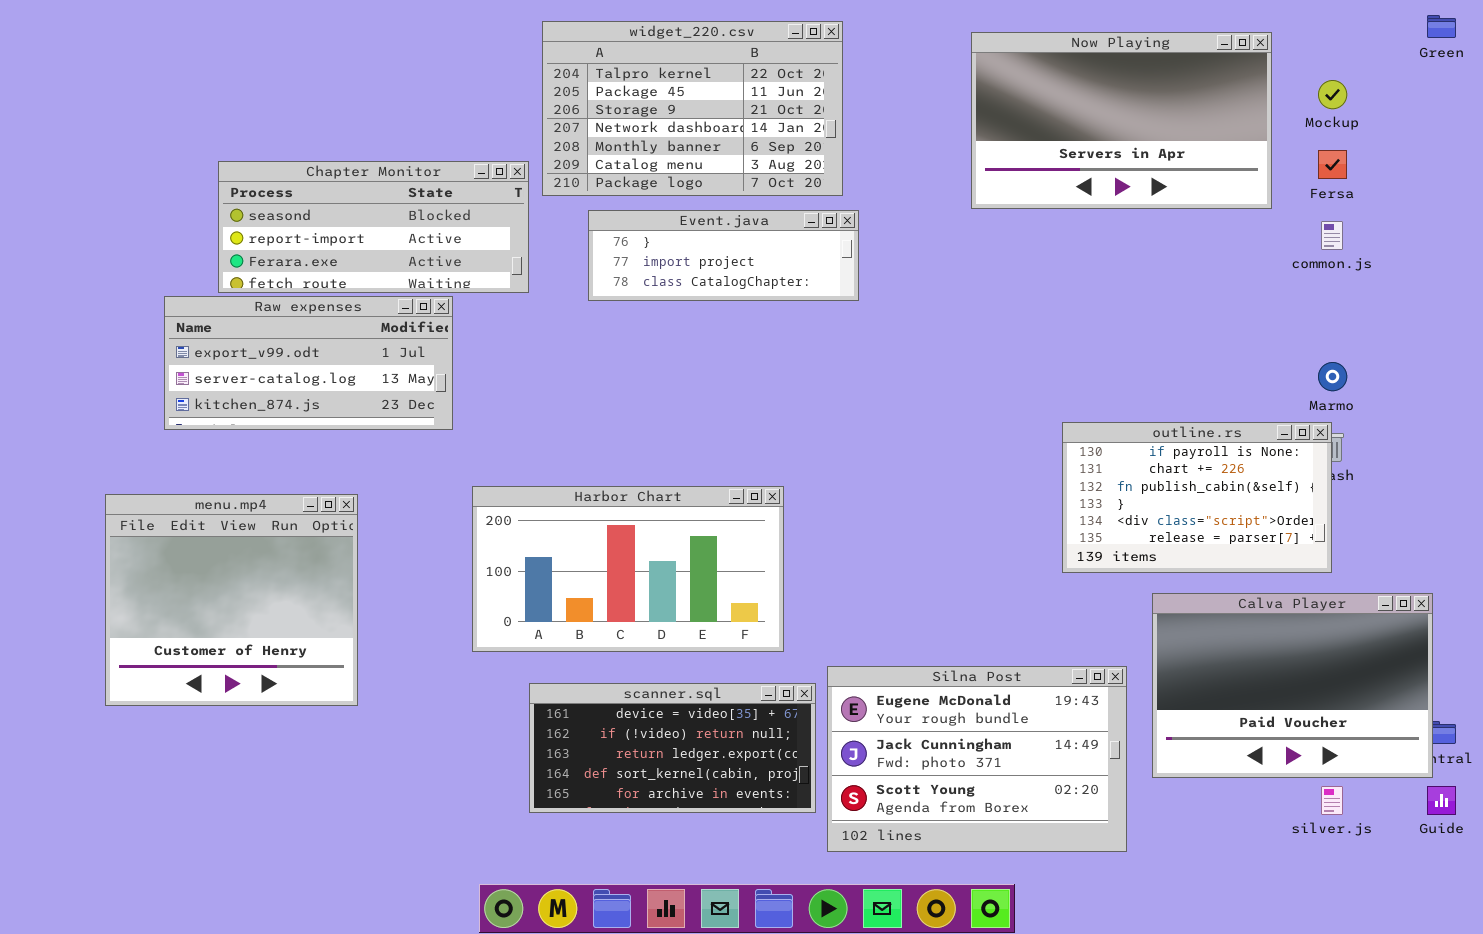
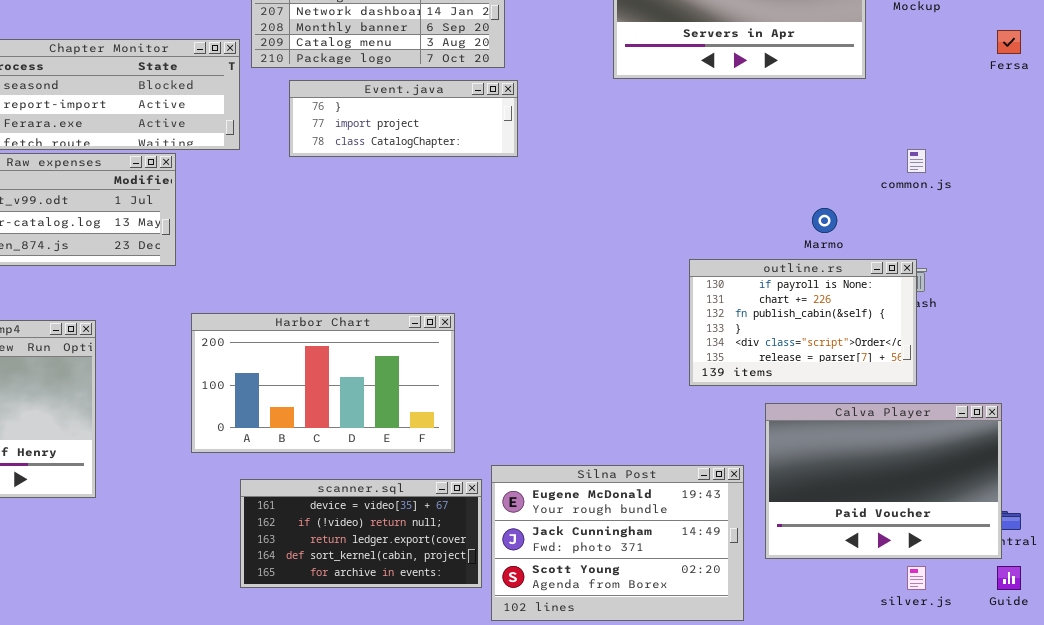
Fersa: [1318,150,1347,179] -> [997,30,1021,54], moved
common.js: [1321,221,1343,250] -> [907,149,926,173], moved
Marmo: [1318,362,1347,391] -> [812,208,837,233], moved

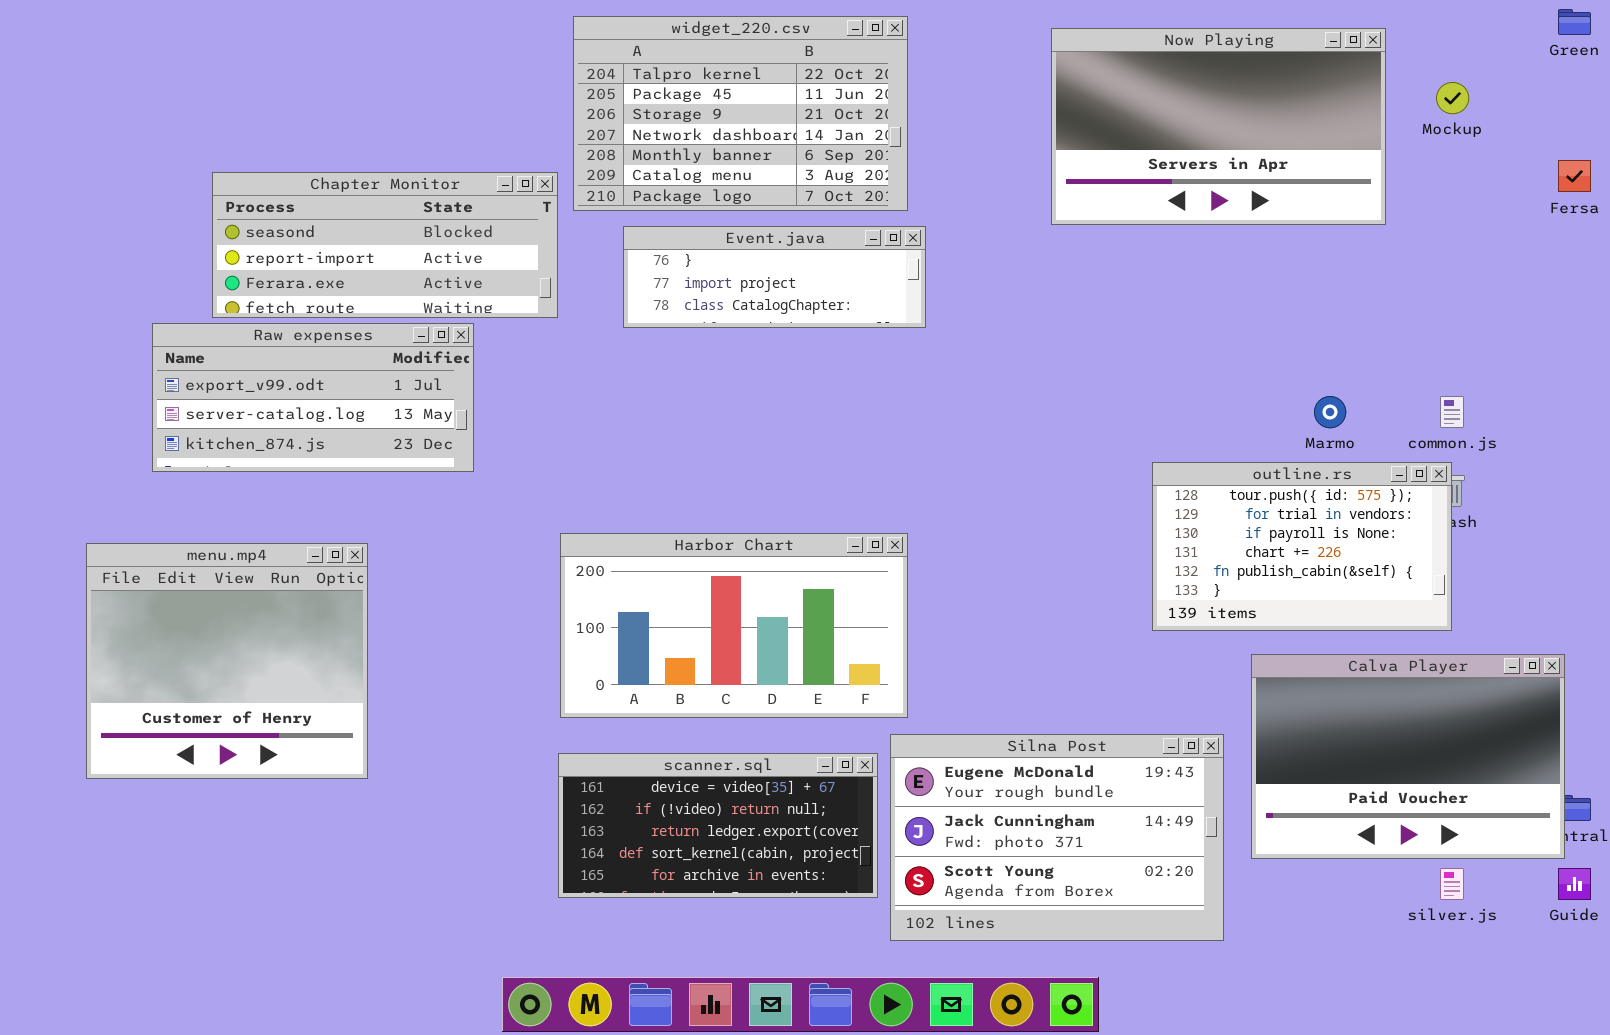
common.js: [907,149,926,173] -> [1440,396,1464,428], moved
outline.rs: [689,259,917,386] -> [1152,462,1452,631], scrolled up 2 rows
Harbor Chart: [191,313,455,453] -> [560,533,908,718], moved

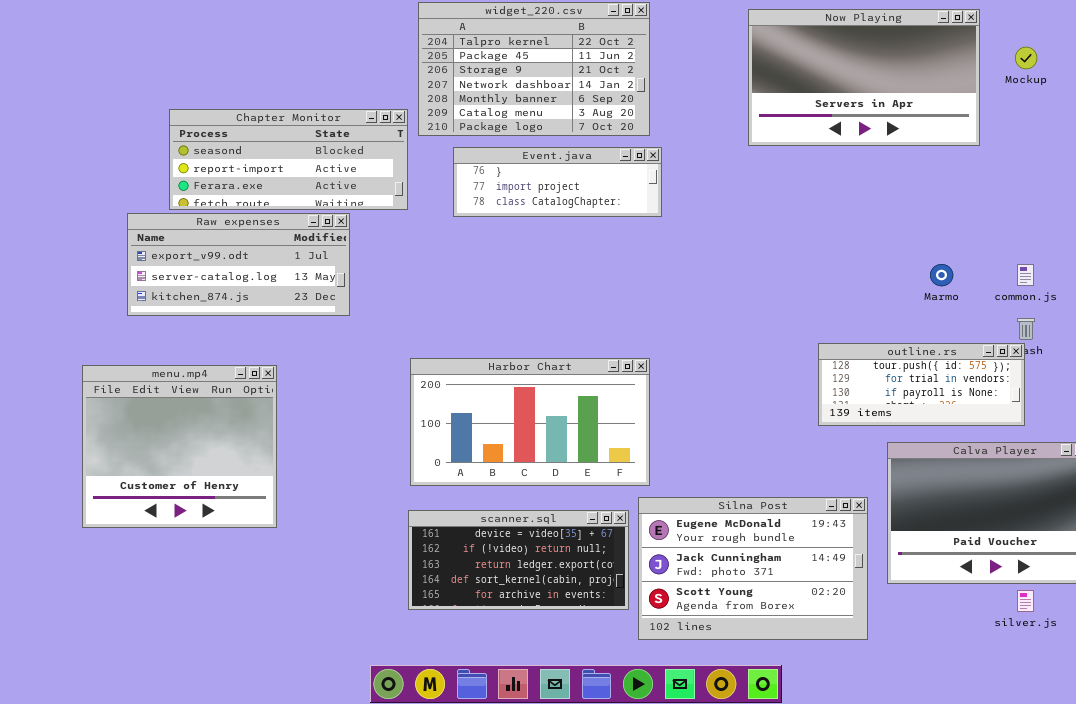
outline.rs: [1152,462,1452,631] -> [818,343,1025,426], resized

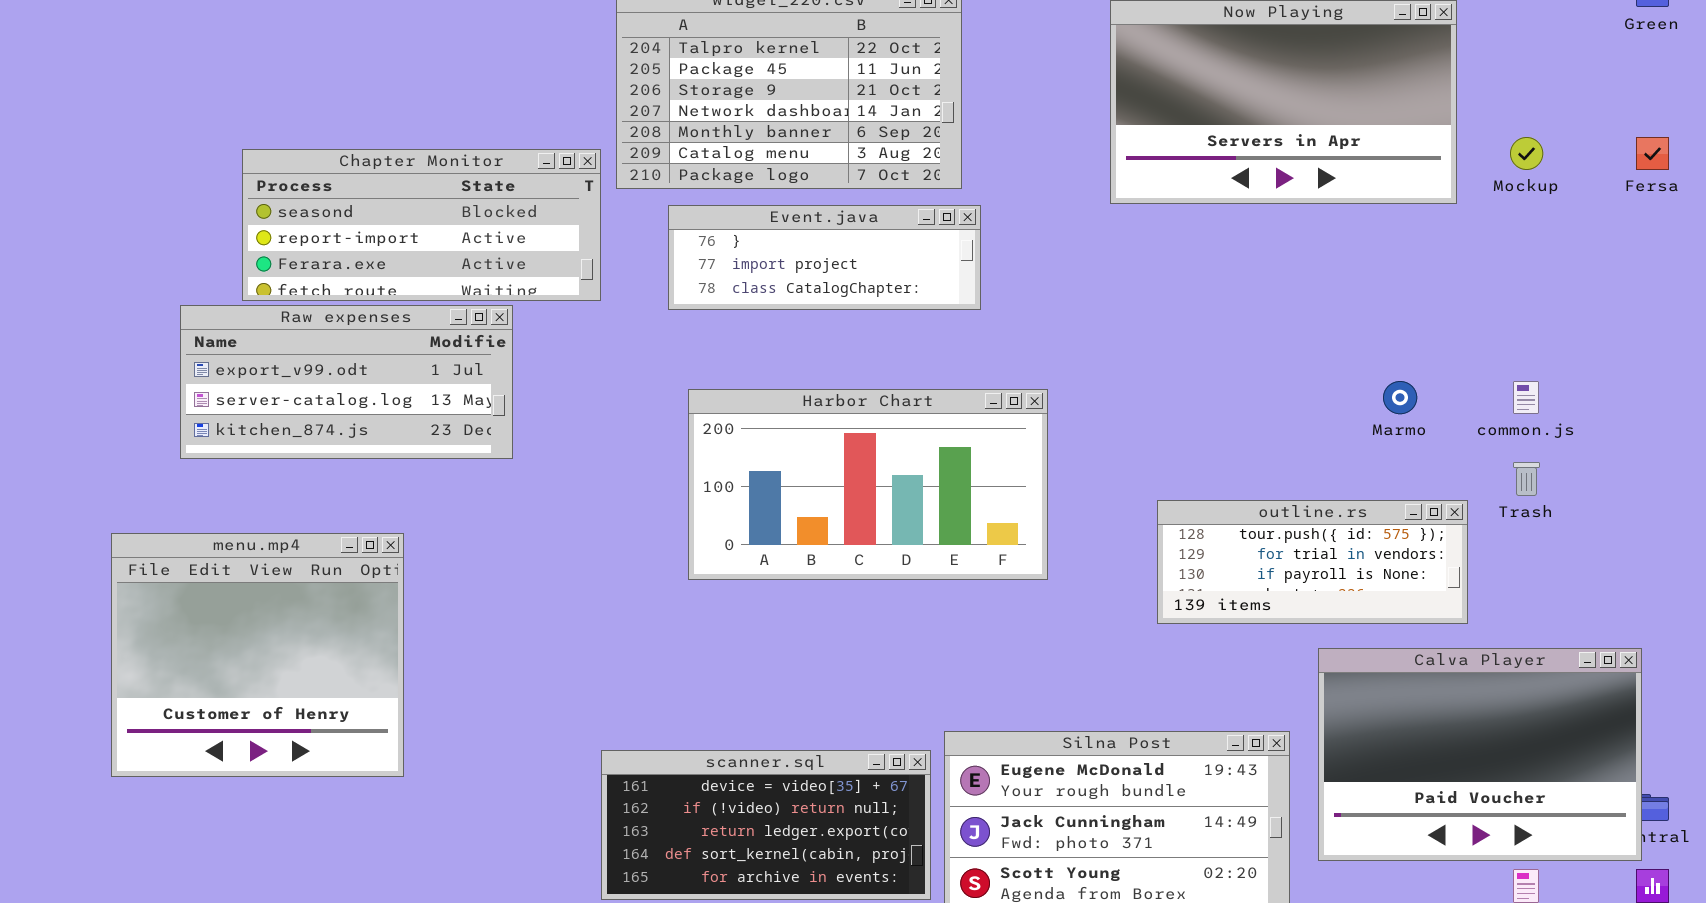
Mockup: [1015,47,1037,69] -> [1510,137,1543,170], moved
outline.rs: [818,343,1025,426] -> [1157,500,1468,624], moved
Harbor Chart: [410,358,650,486] -> [688,389,1048,580], moved

